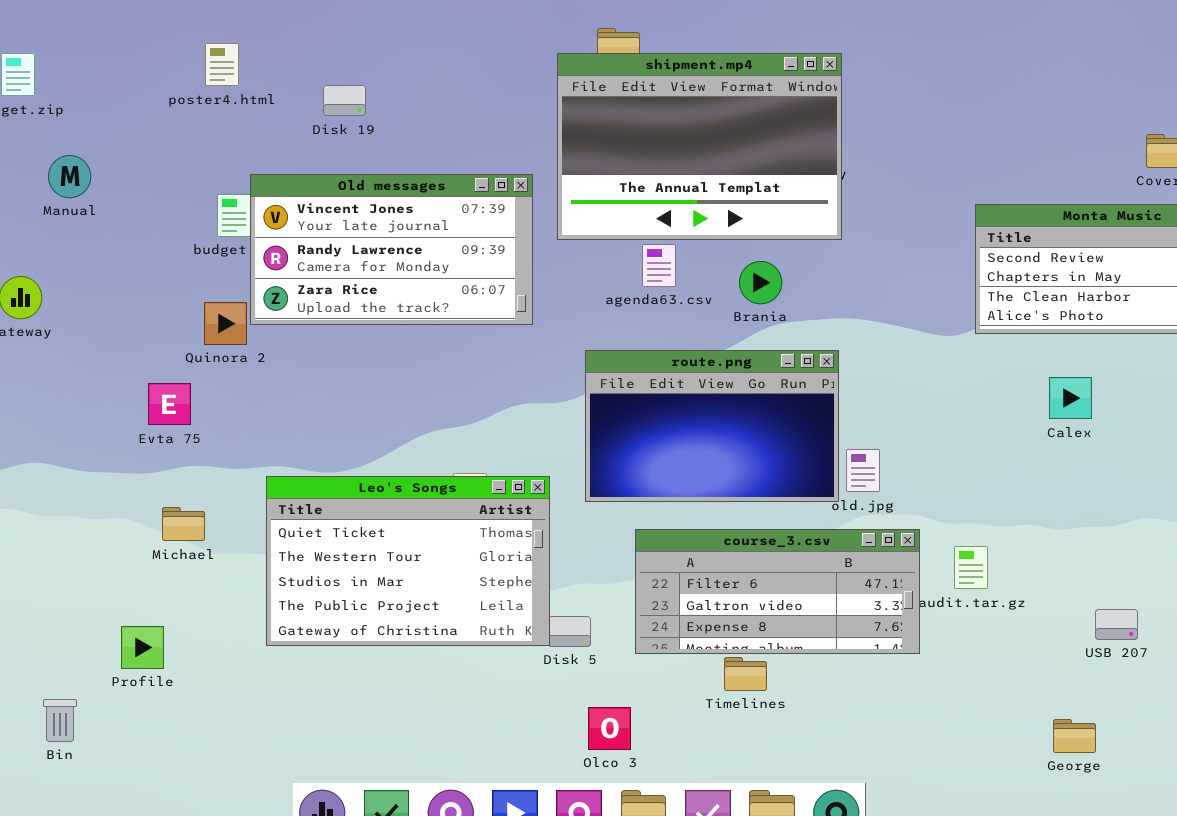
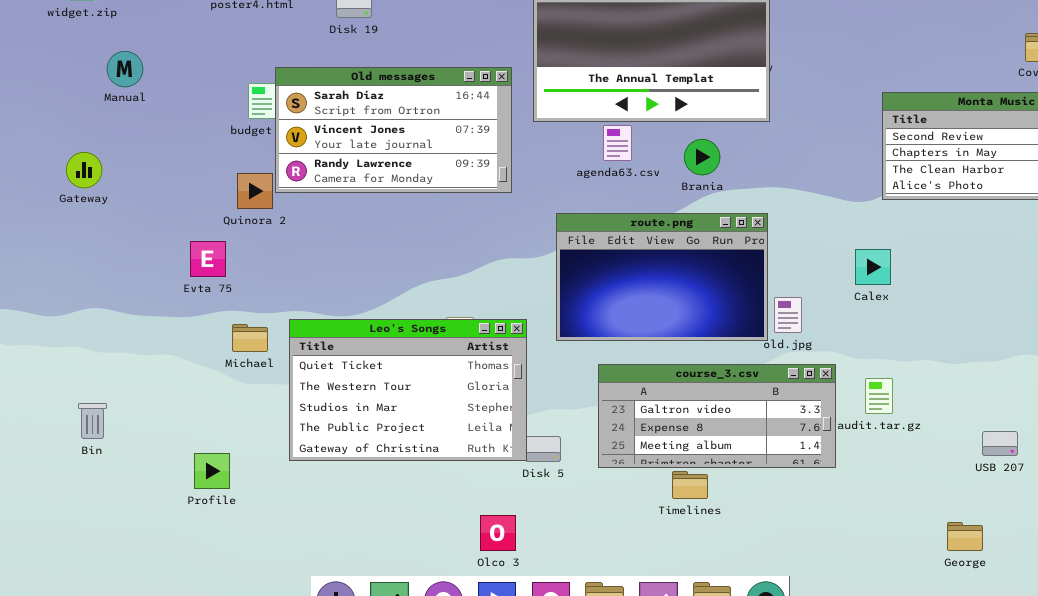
Old messages: [250,174,533,325] -> [275,67,512,193], scrolled up 1 row
Calex: [1049,377,1092,419] -> [855,249,891,285], moved
Michael: [162,507,205,541] -> [232,324,268,352], moved
course_3.csv: [635,529,920,654] -> [598,364,836,468], scrolled down 1 row
Profile: [121,626,164,669] -> [194,453,230,489], moved
Bin: [43,699,77,742] -> [78,403,107,439], moved
Olco 3: [588,707,631,750] -> [480,515,516,551], moved

